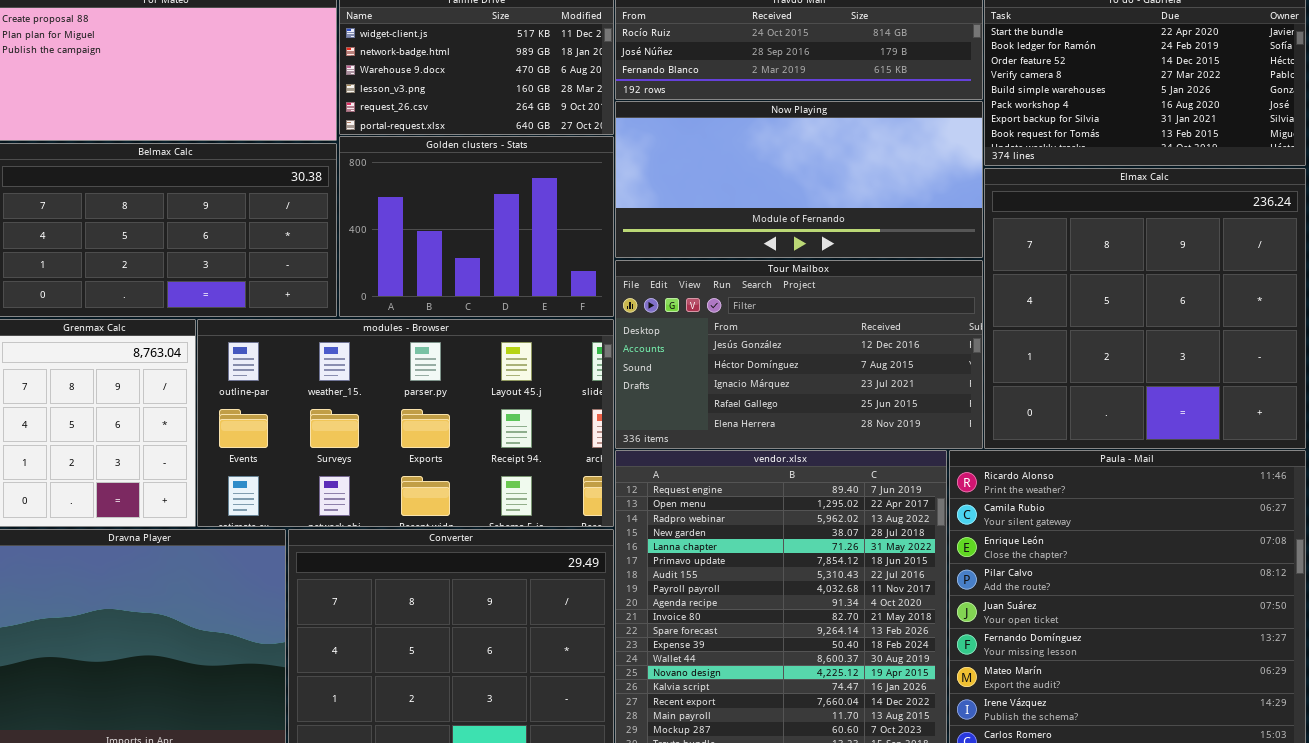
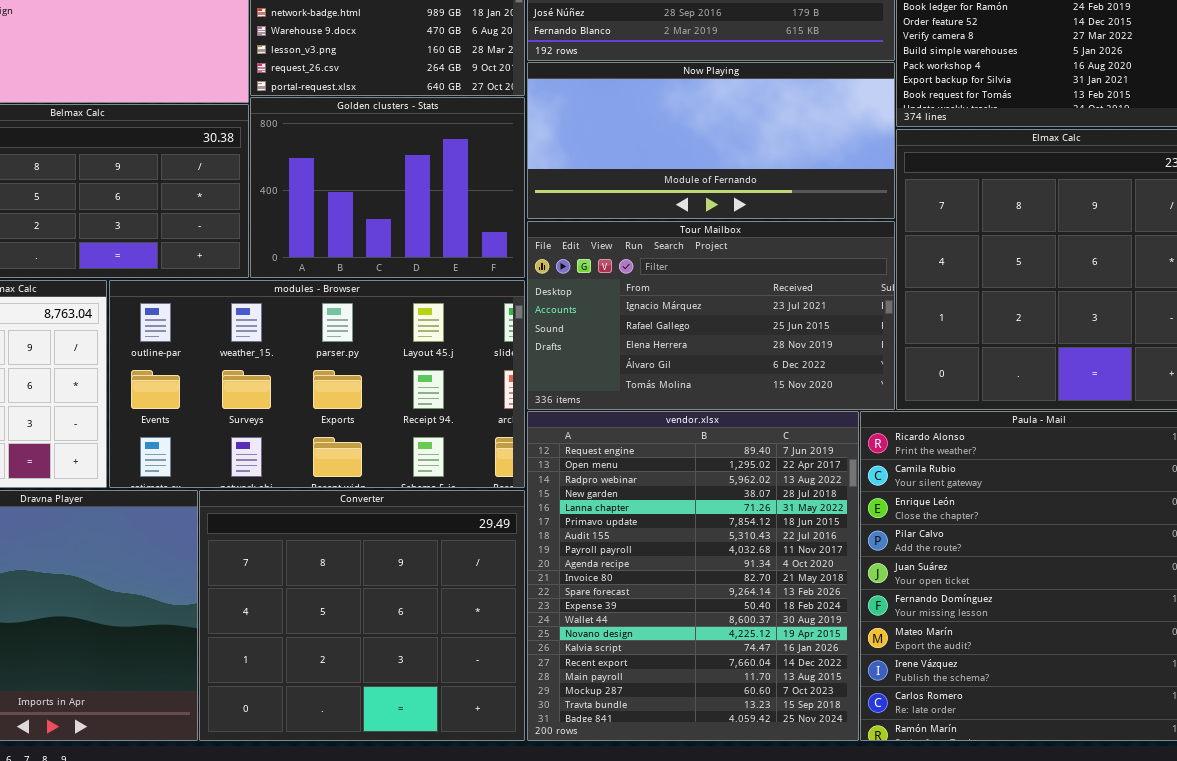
Tour Mailbox: [615,260,983,449] -> [527,221,895,410], scrolled down 2 rows

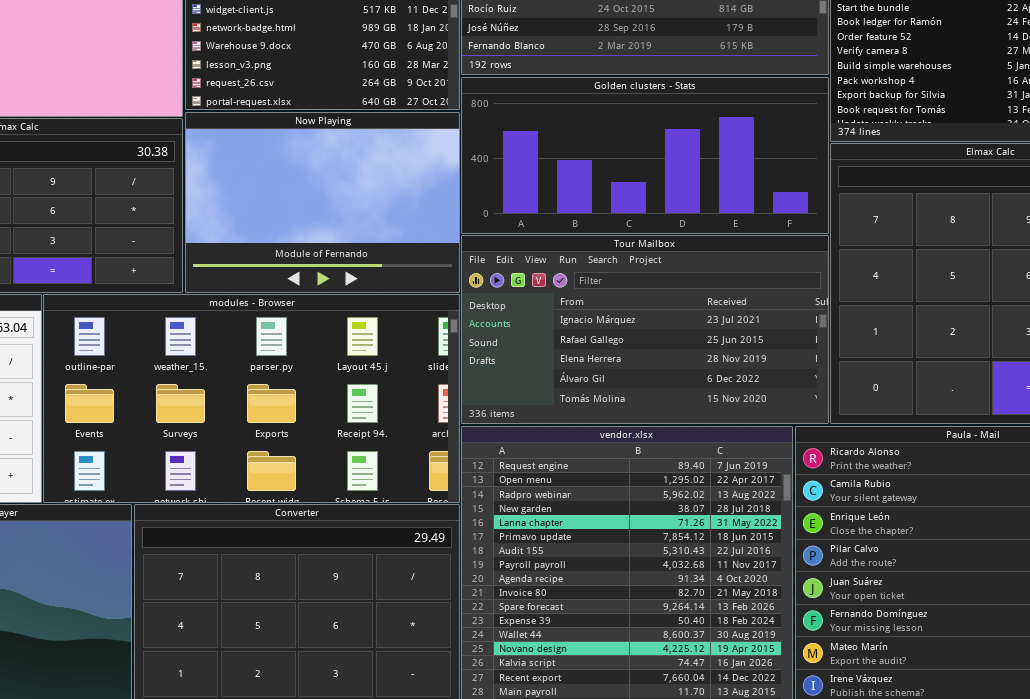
Now Playing: [527,62,895,219] -> [185,112,460,293], moved, resized
Golden clusters - Stats: [250,97,525,278] -> [461,77,829,234], moved, resized

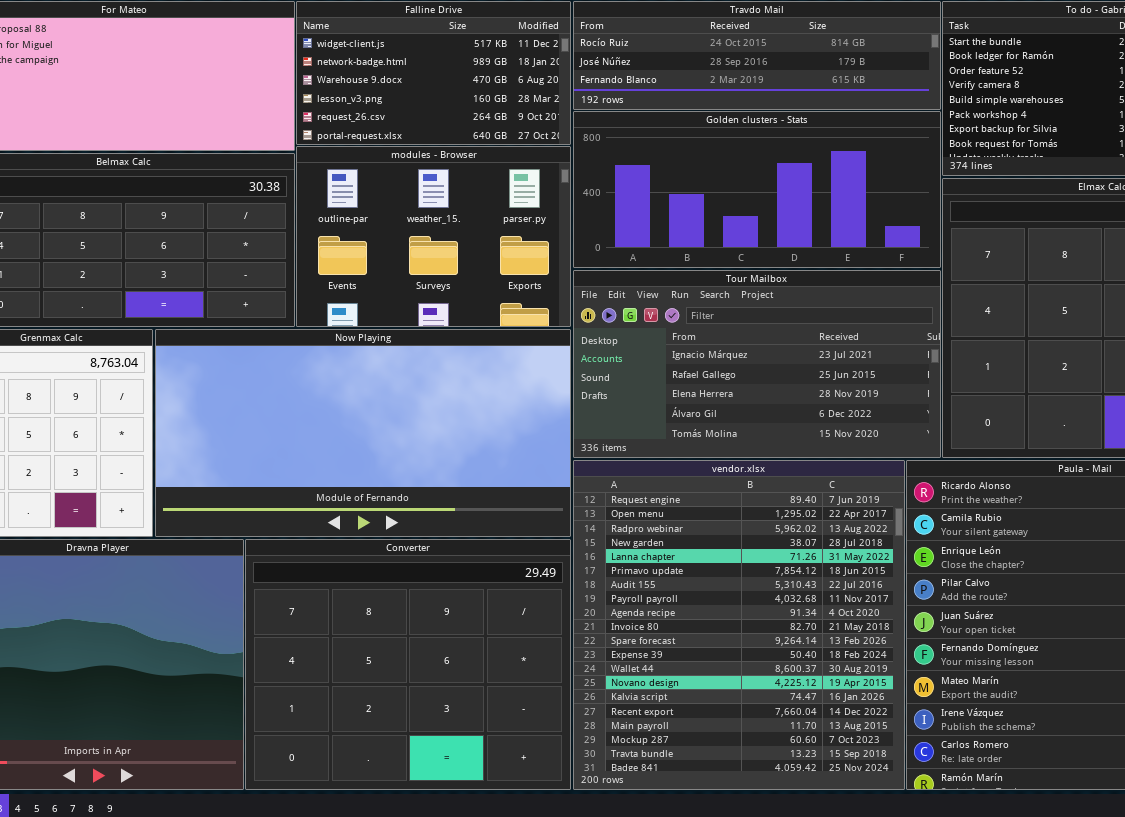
Now Playing: [185,112,460,293] -> [155,329,571,537], moved, resized
modules - Browser: [43,294,460,503] -> [296,146,571,327], moved, resized

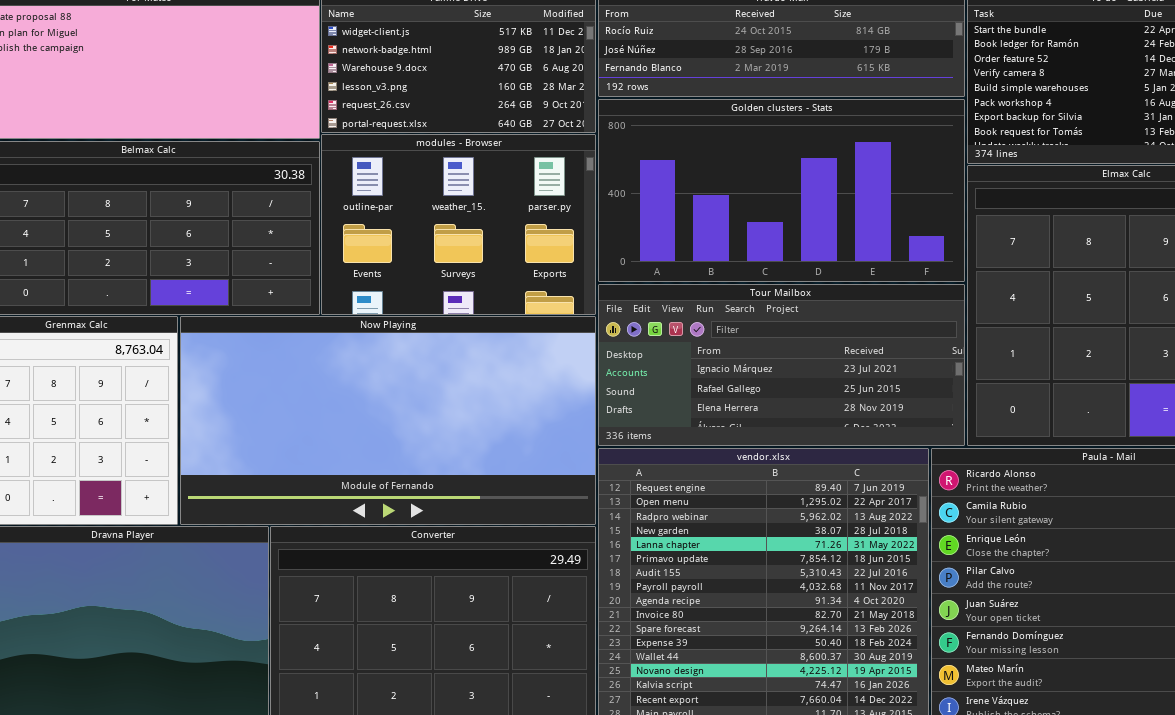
Golden clusters - Stats: [573,111,941,268] -> [598,99,965,282], resized
Tour Mailbox: [573,270,941,458] -> [598,284,965,446], resized

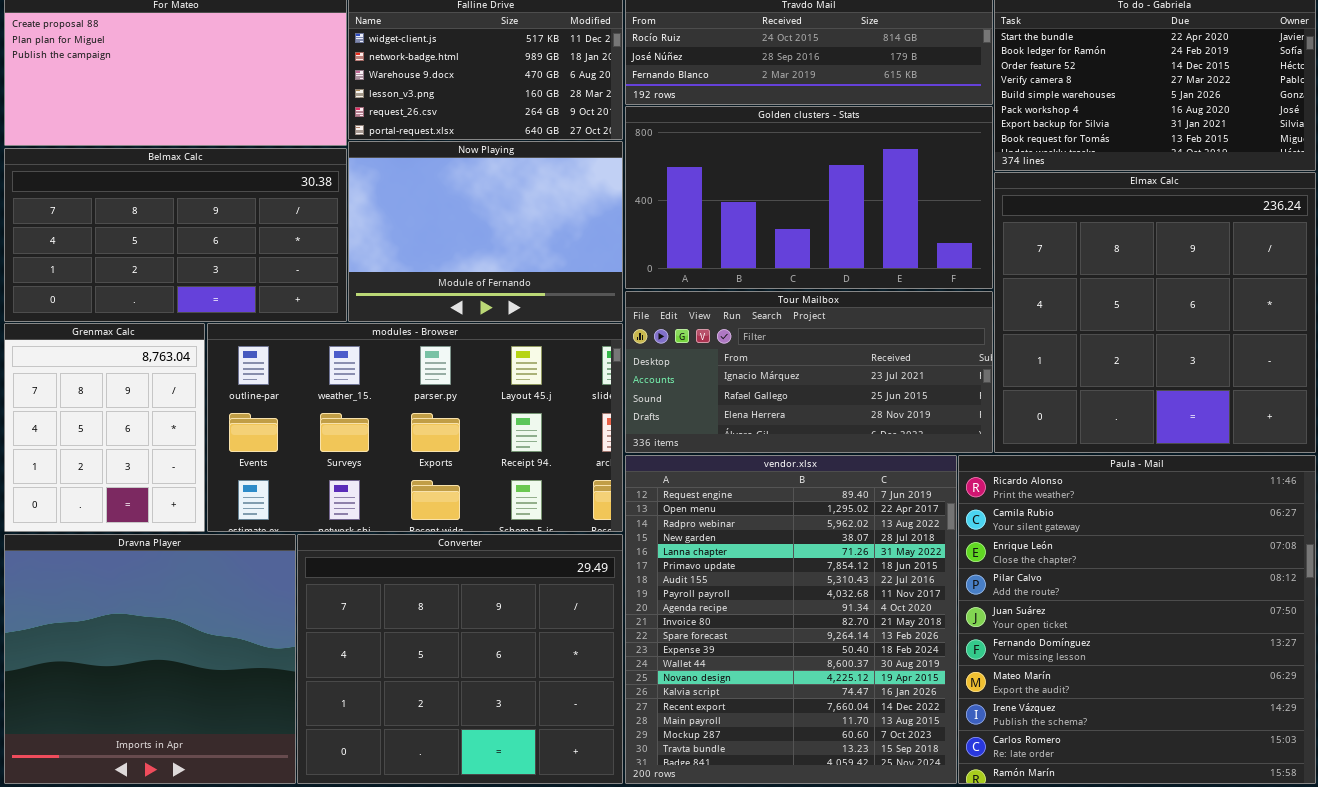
modules - Browser: [321,134,596,315] -> [207,323,623,532], moved, resized
Now Playing: [180,316,596,525] -> [348,141,623,322], moved, resized

